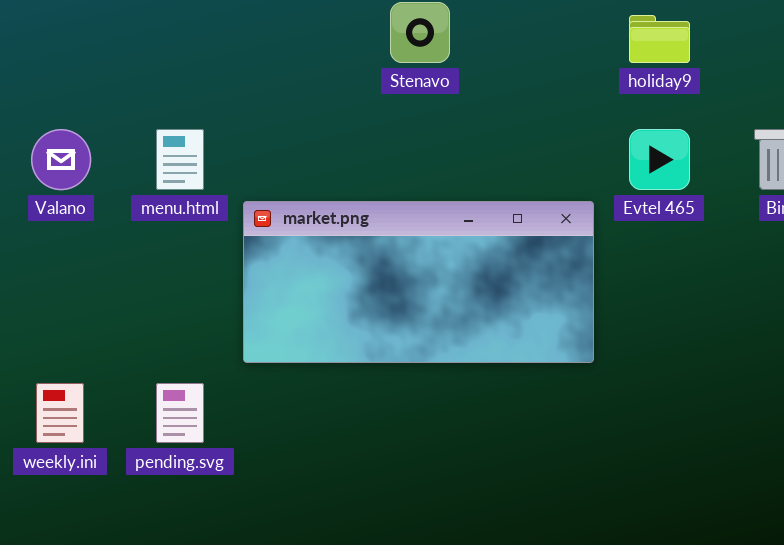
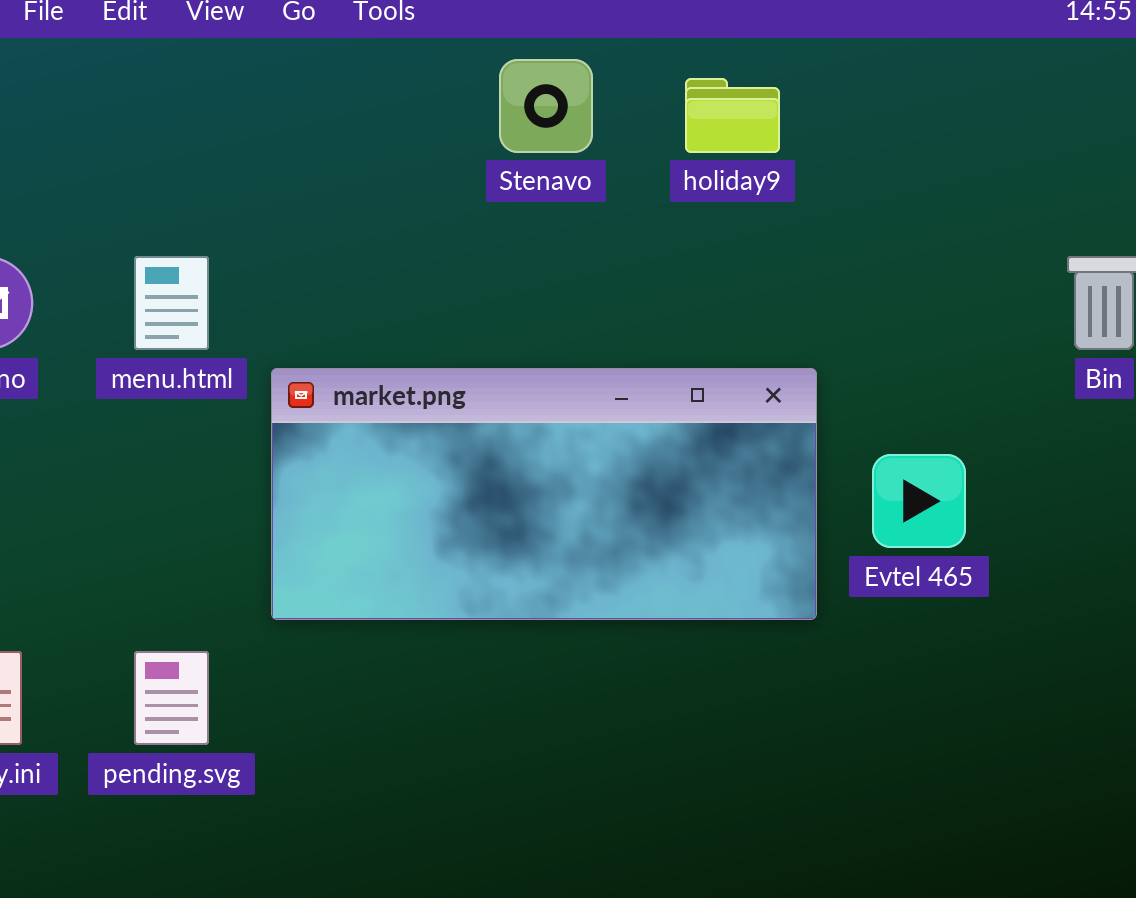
holiday9: [629,15,690,63] -> [685,78,780,153], moved
Evtel 465: [629,129,690,190] -> [872,454,966,548], moved

